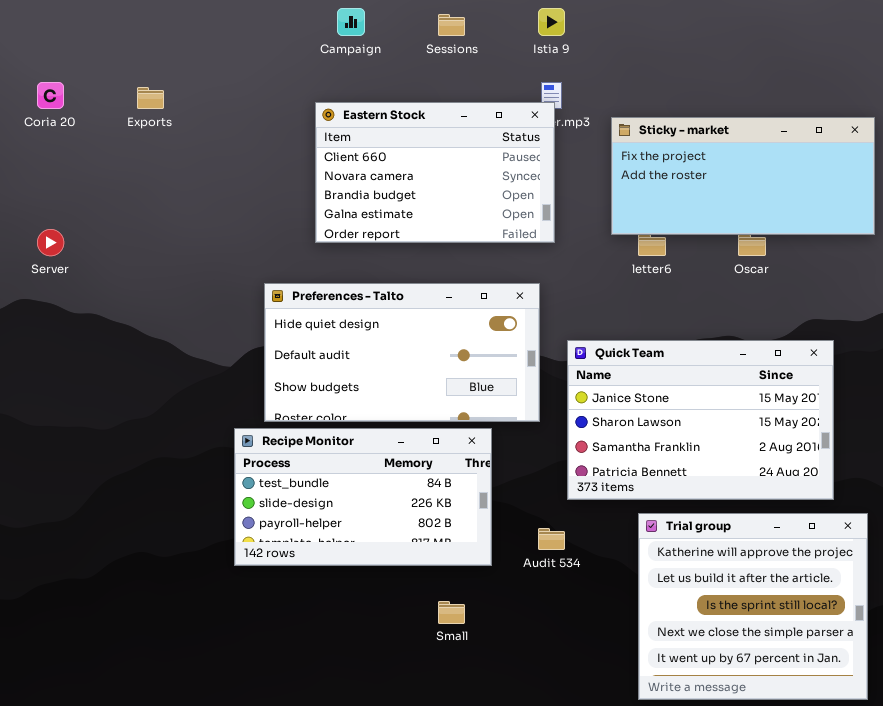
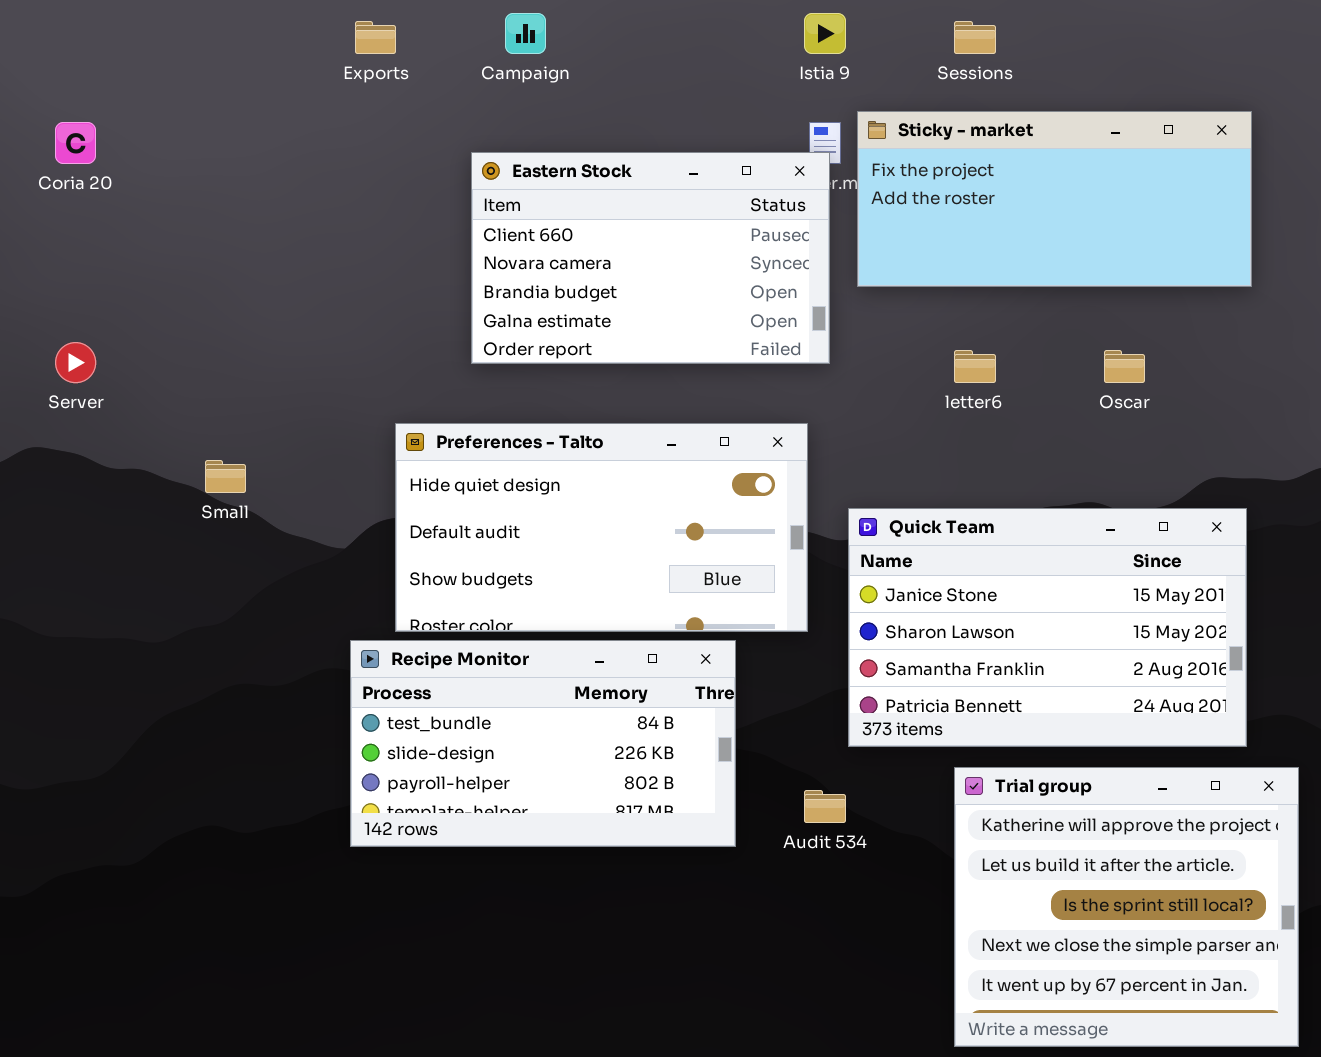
Sessions: [438,14,465,36] -> [954,21,996,54], moved
Exports: [137,87,164,109] -> [355,21,396,54], moved
Sticky - market: [611,117,875,235] -> [857,111,1252,287], moved
Small: [438,601,465,624] -> [205,460,246,493], moved

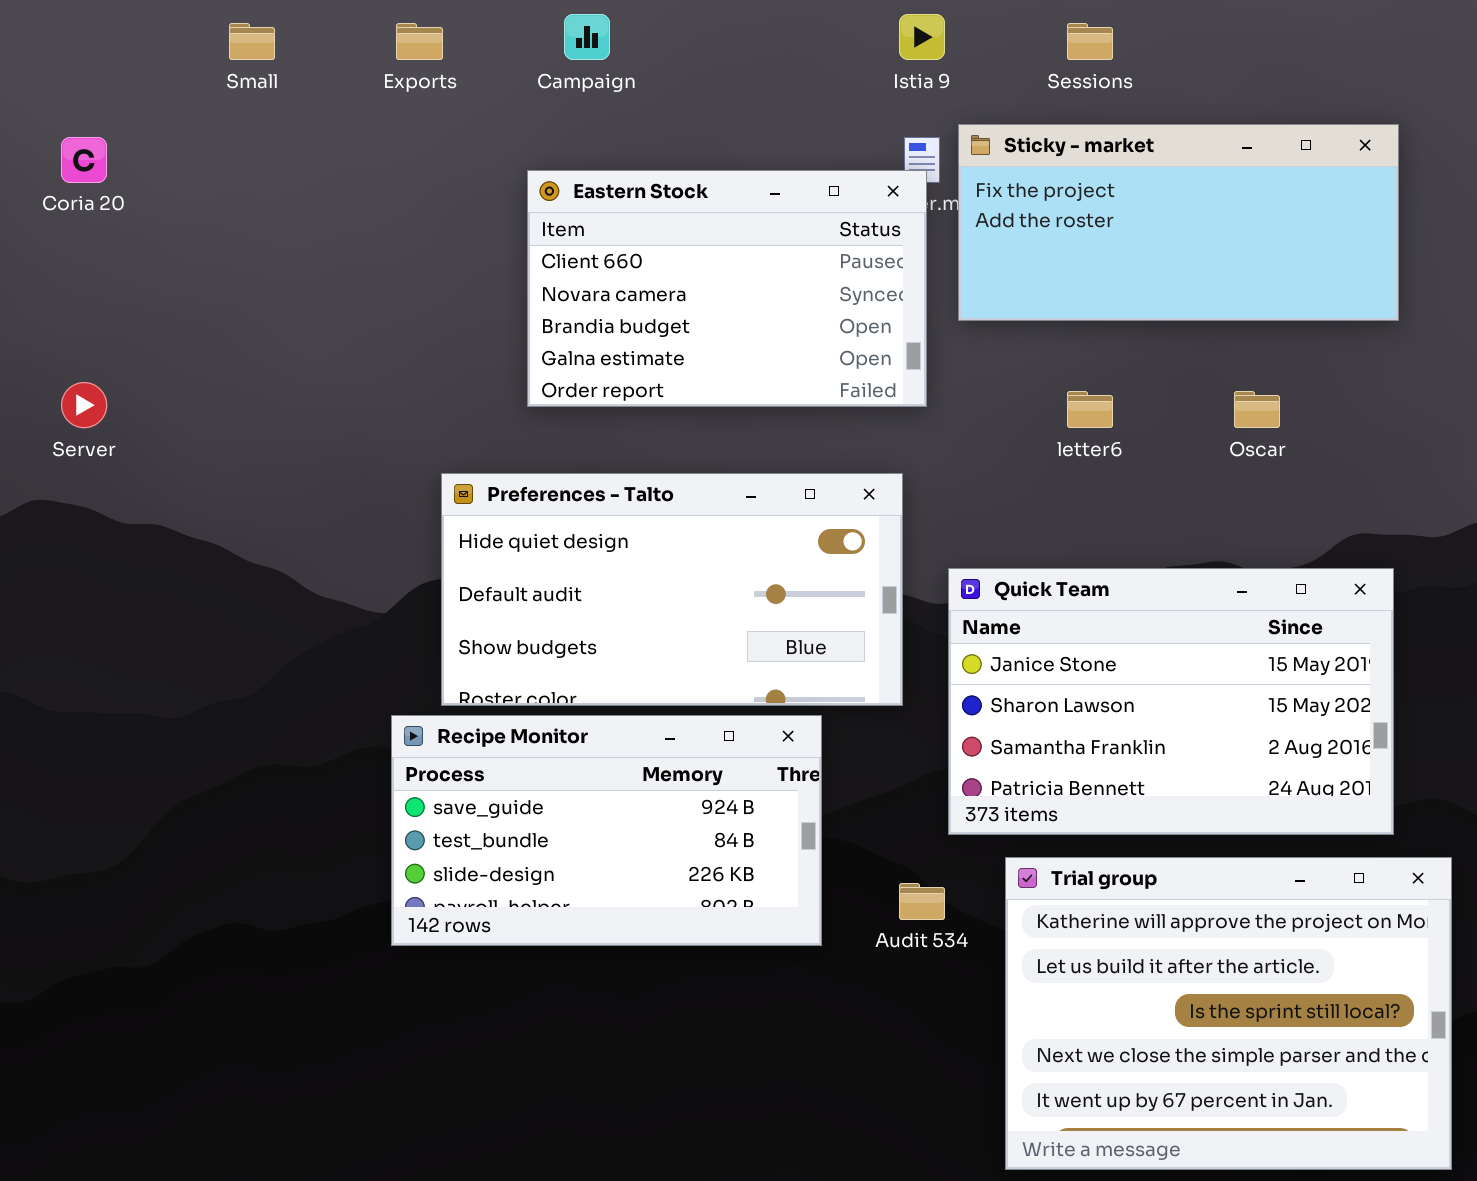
Small: [205,460,246,493] -> [229,23,275,60], moved
Recipe Monitor: [350,640,736,847] -> [391,715,822,946], scrolled up 1 row
Trial group: [954,767,1299,1047] -> [1005,857,1452,1170], resized

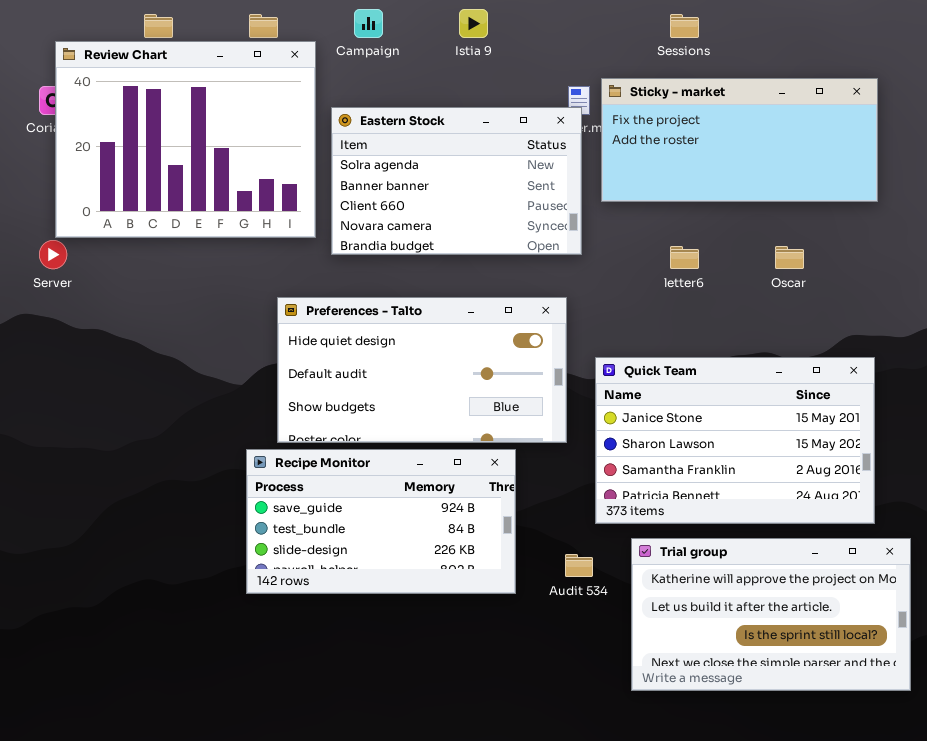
Istia 9: [899,14,945,60] -> [459,9,488,38], moved
Review Chart: none -> [55,41,316,238], opened
Eastern Stock: [527,170,927,407] -> [331,107,582,255], scrolled up 2 rows
Trial group: [1005,857,1452,1170] -> [631,538,911,691], resized

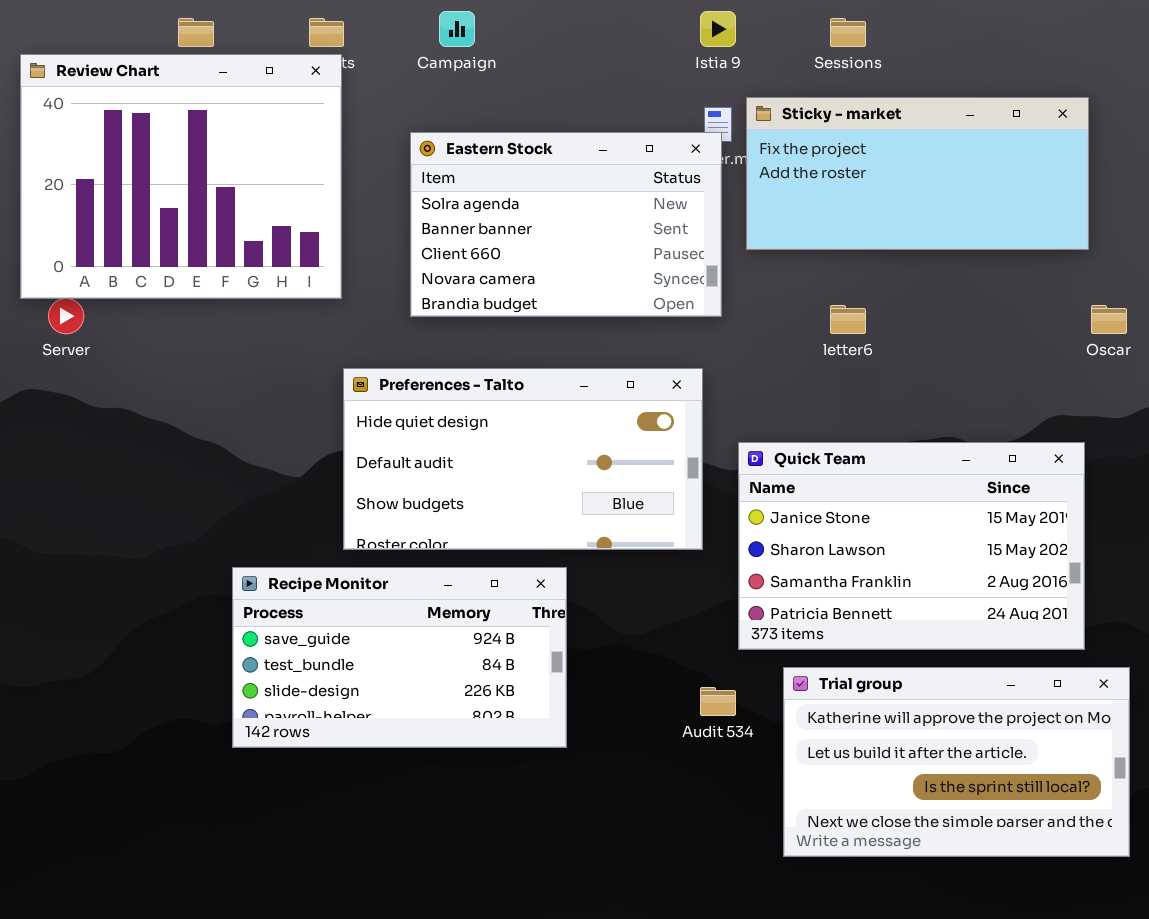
Istia 9: [459,9,488,38] -> [700,11,736,47], moved
Review Chart: [55,41,316,238] -> [20,54,342,299], moved
Oscar: [775,246,804,269] -> [1091,305,1127,334], moved
Recipe Monitor: [246,449,516,594] -> [232,567,567,748], moved

